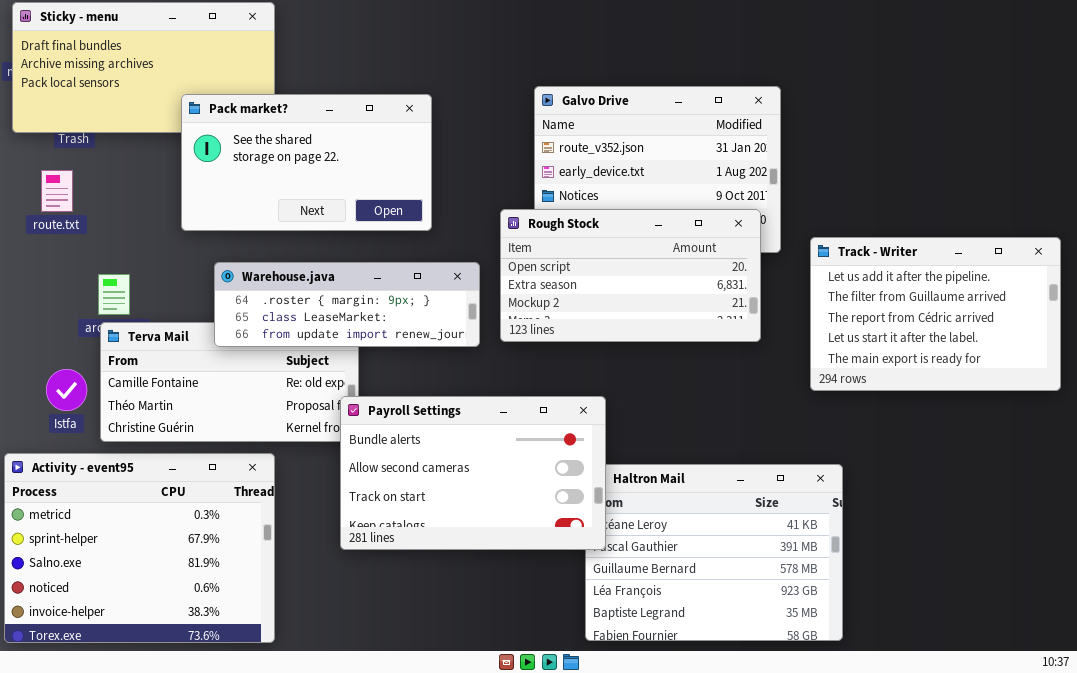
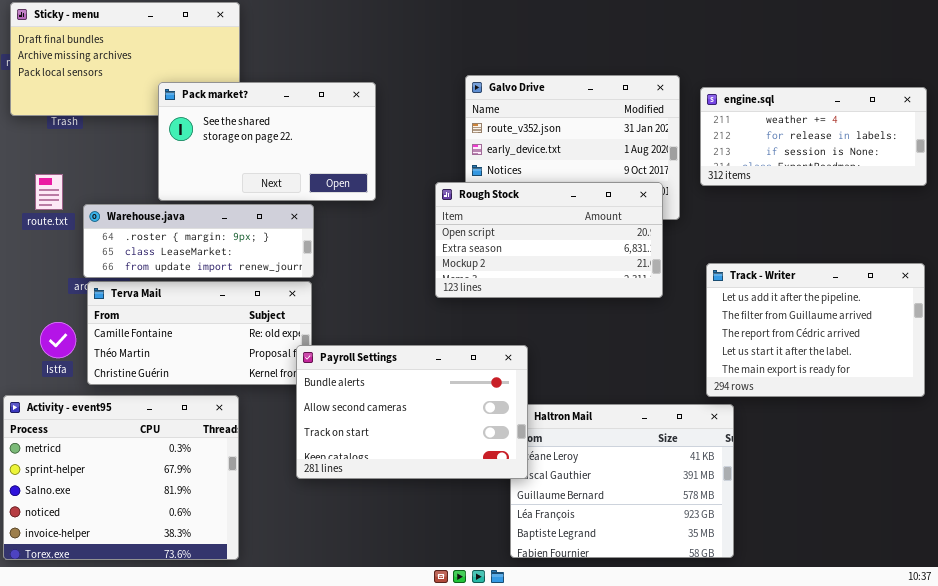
engine.sql: none -> [700,87,927,186], opened
route.txt: [41,170,73,212] -> [35,174,63,210], moved
Track - Writer: [810,237,1061,391] -> [706,263,925,397], moved
Warehouse.java: [214,262,480,347] -> [83,204,314,278], moved

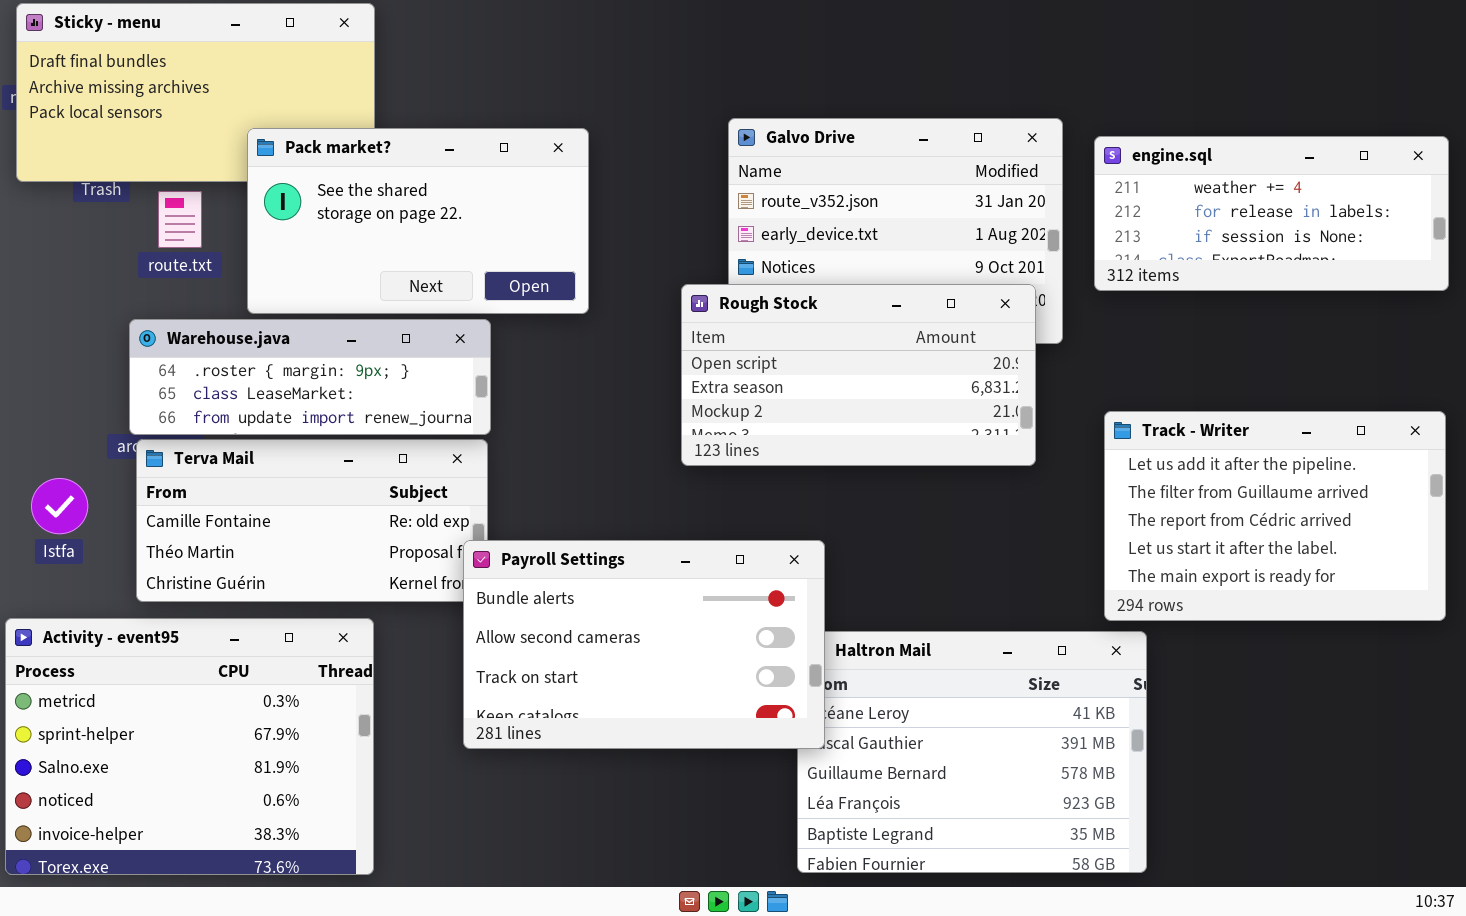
route.txt: [35,174,63,210] -> [158,191,202,248], moved
Istfa: [40,322,76,358] -> [31,478,88,534], moved

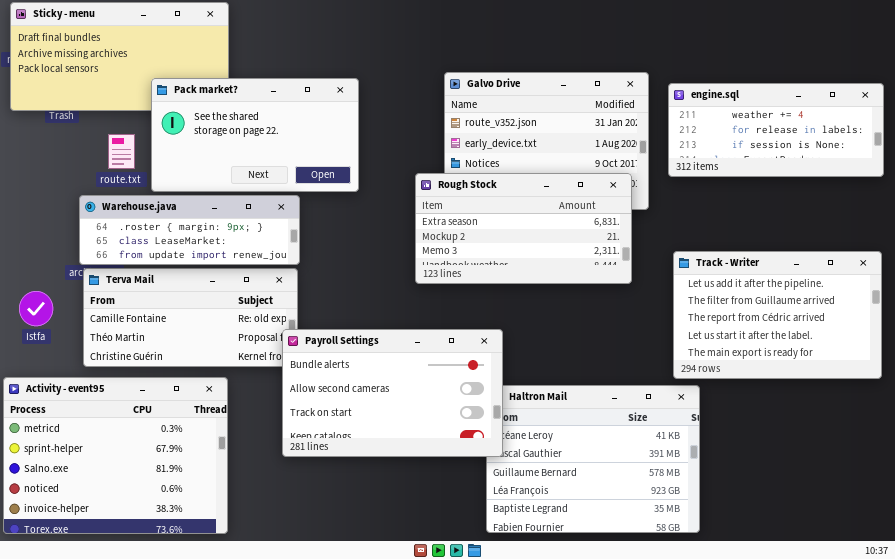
route.txt: [158,191,202,248] -> [108,134,135,169], moved
Rough Stock: [681,284,1036,466] -> [415,173,632,284], scrolled down 1 row

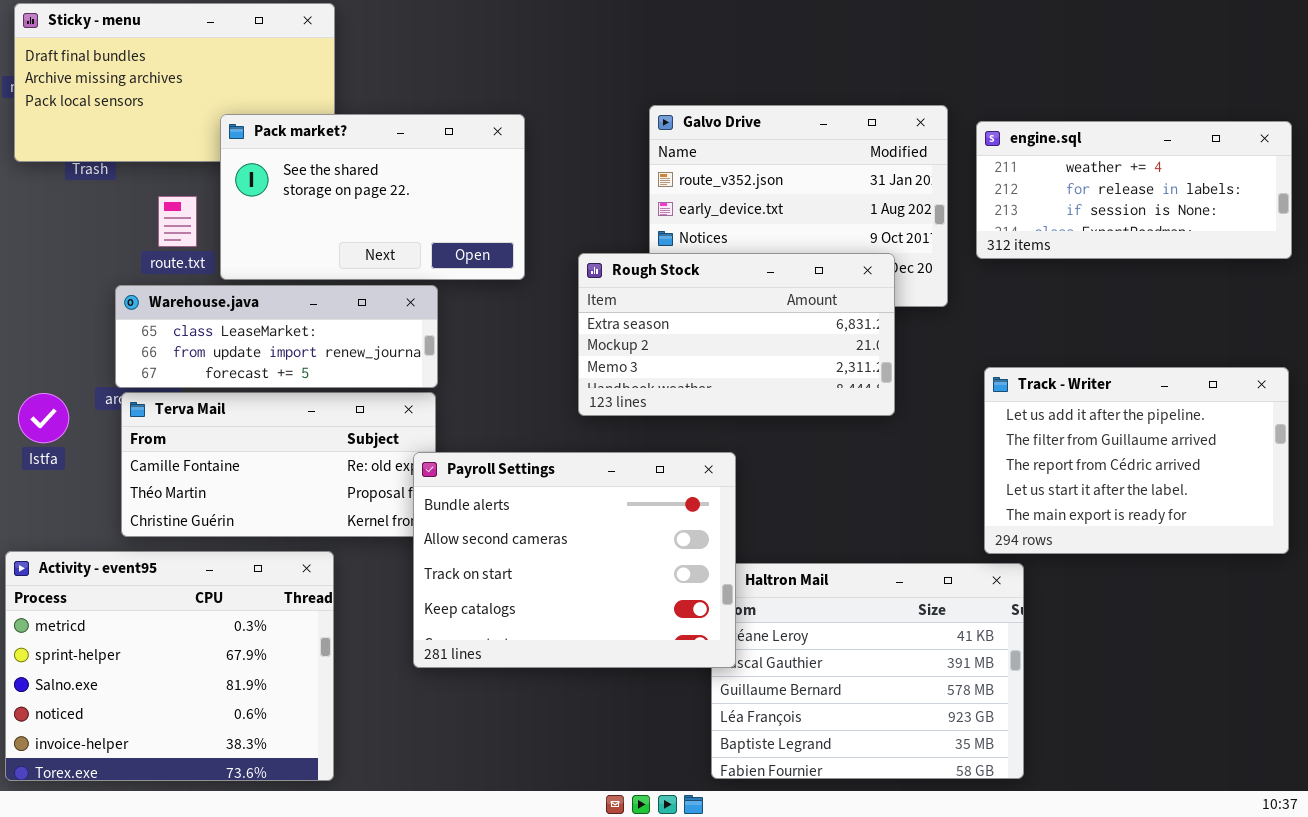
Rough Stock: [415,173,632,284] -> [578,253,895,416], moved
Warehouse.java: [79,195,300,265] -> [115,285,438,388], scrolled down 1 row
Istfa: [19,291,53,326] -> [18,393,69,443], moved
Payroll Settings: [282,329,503,457] -> [413,452,736,668], resized

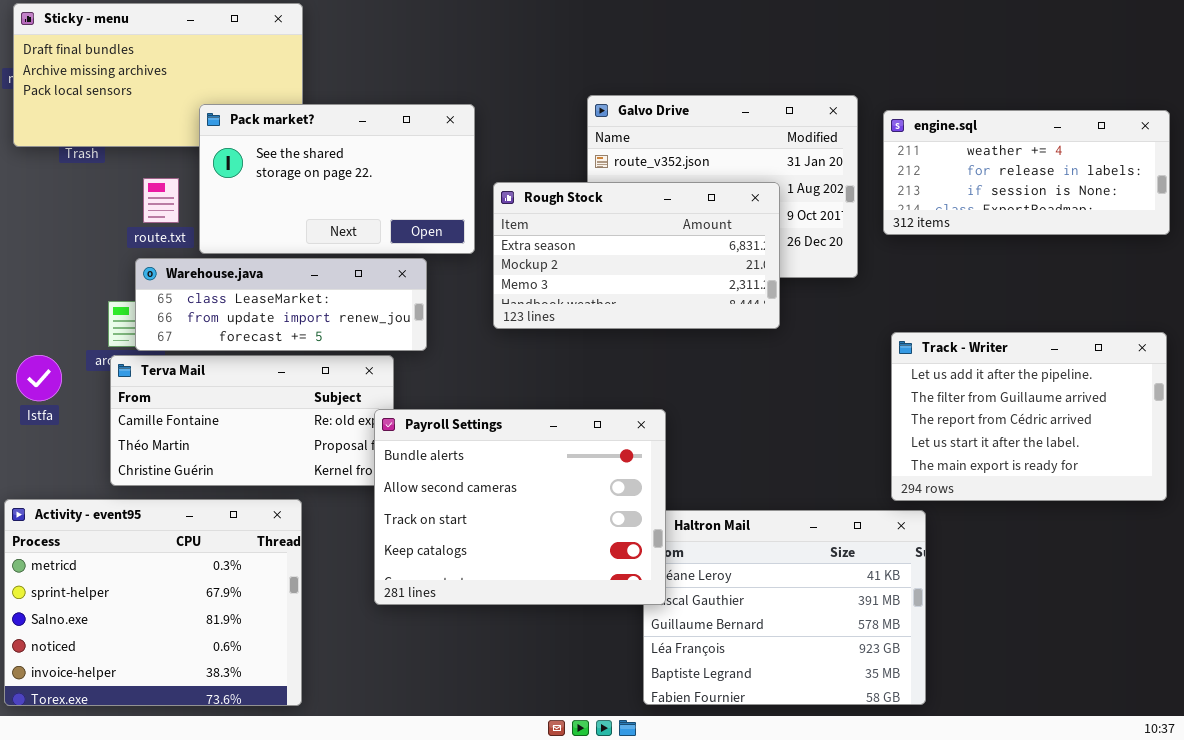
Rough Stock: [578,253,895,416] -> [493,182,780,329], moved
Warehouse.java: [115,285,438,388] -> [135,258,427,351], moved

